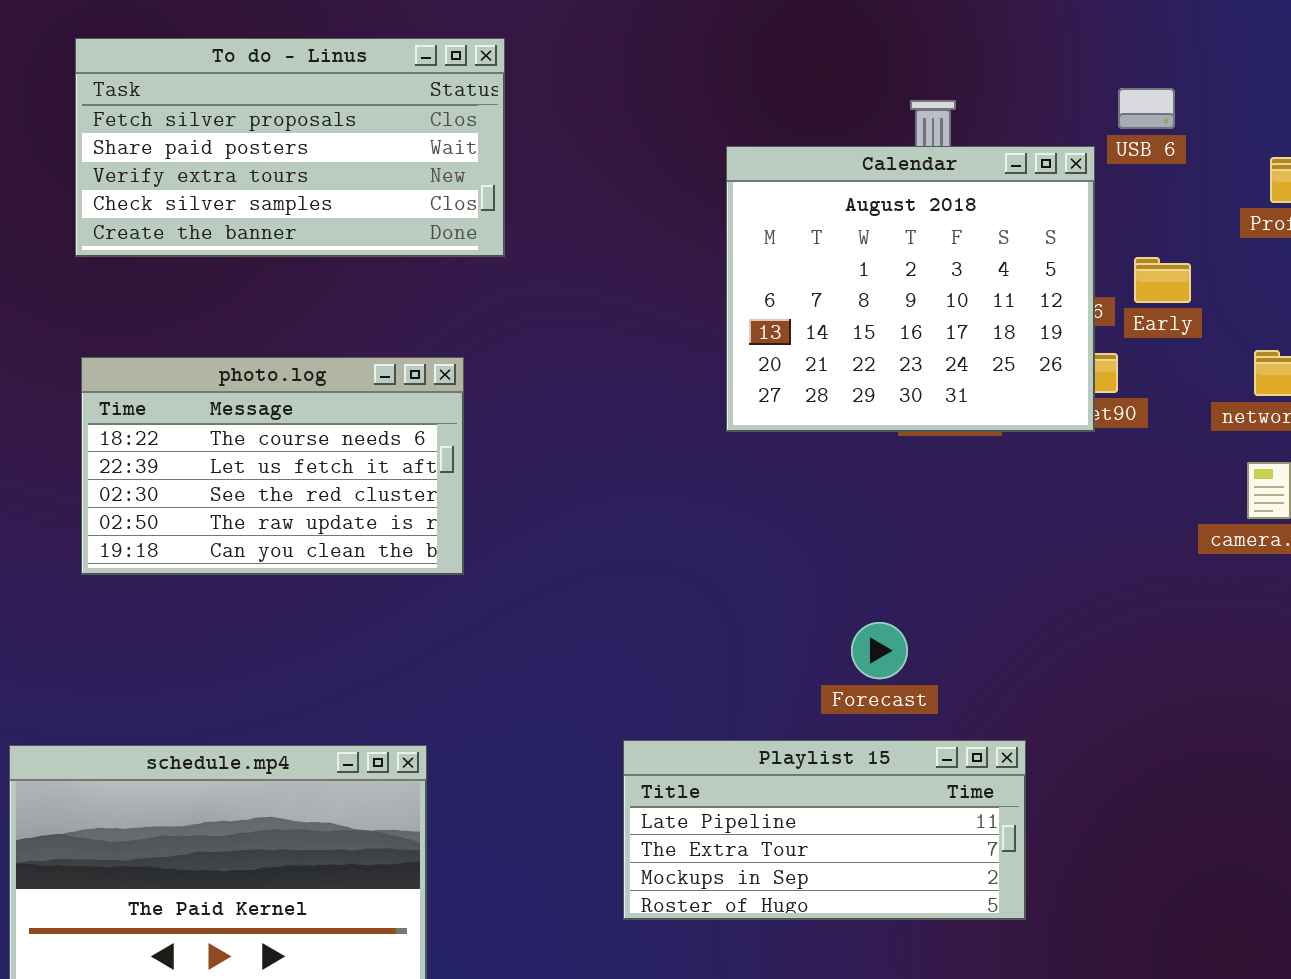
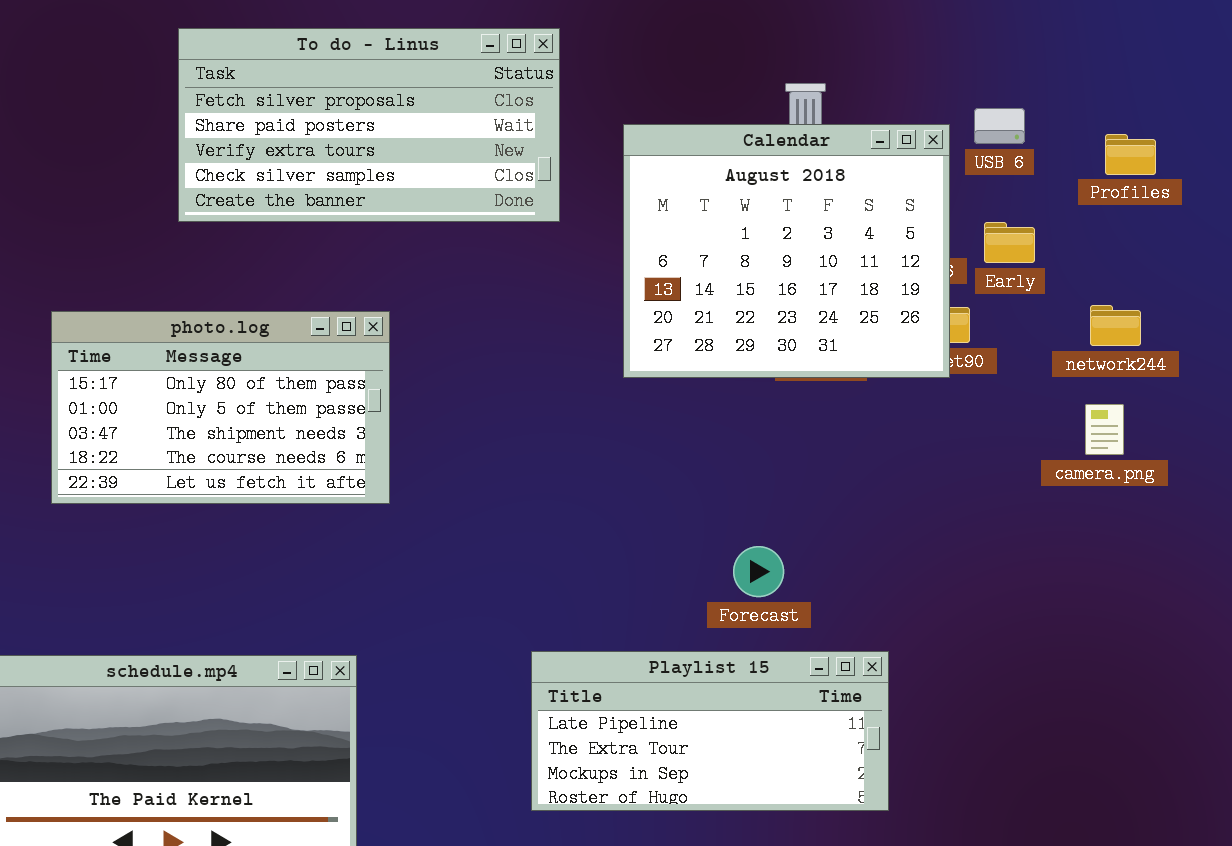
To do - Linus: [75,38,505,257] -> [178,28,560,222], moved
USB 6: [1118,88,1175,129] -> [974,108,1025,144], moved
photo.log: [81,357,464,575] -> [51,311,390,504], scrolled up 3 rows

